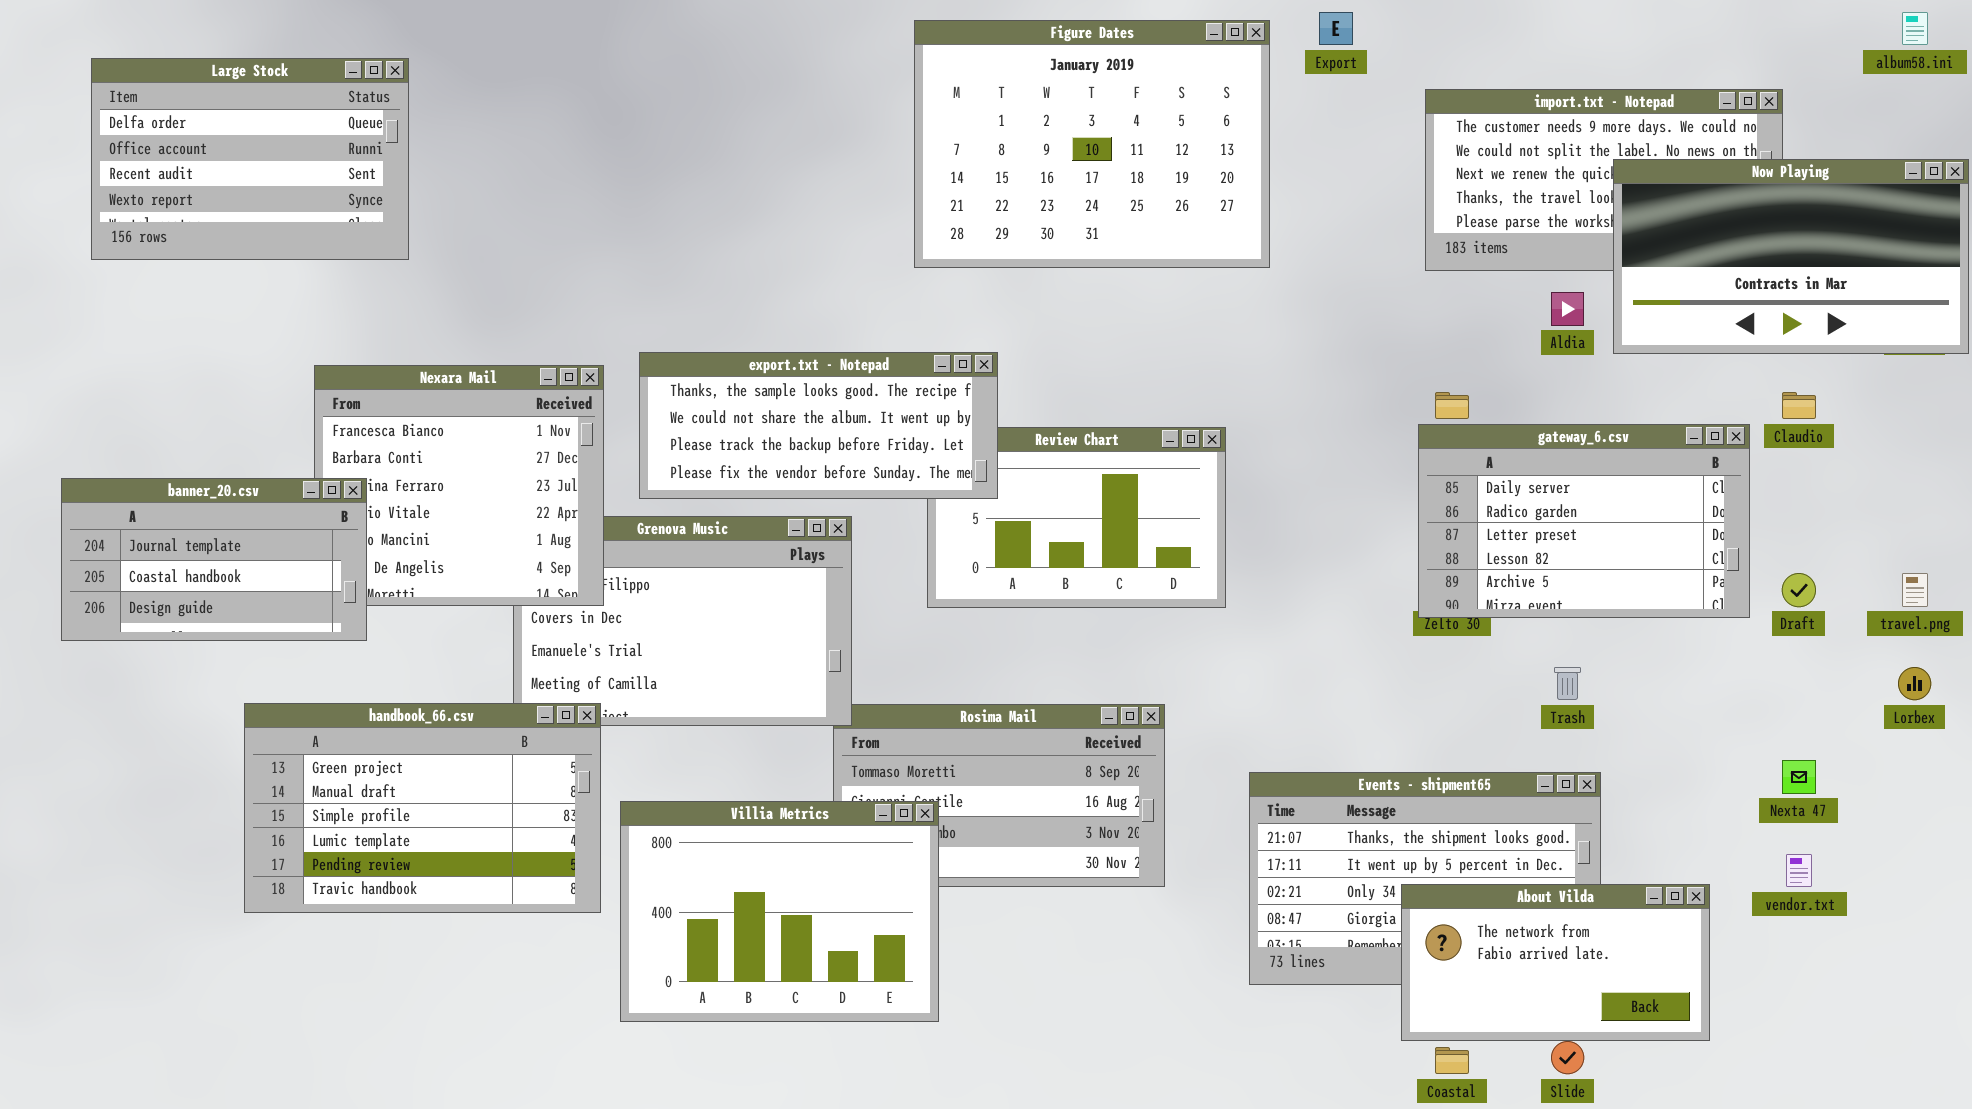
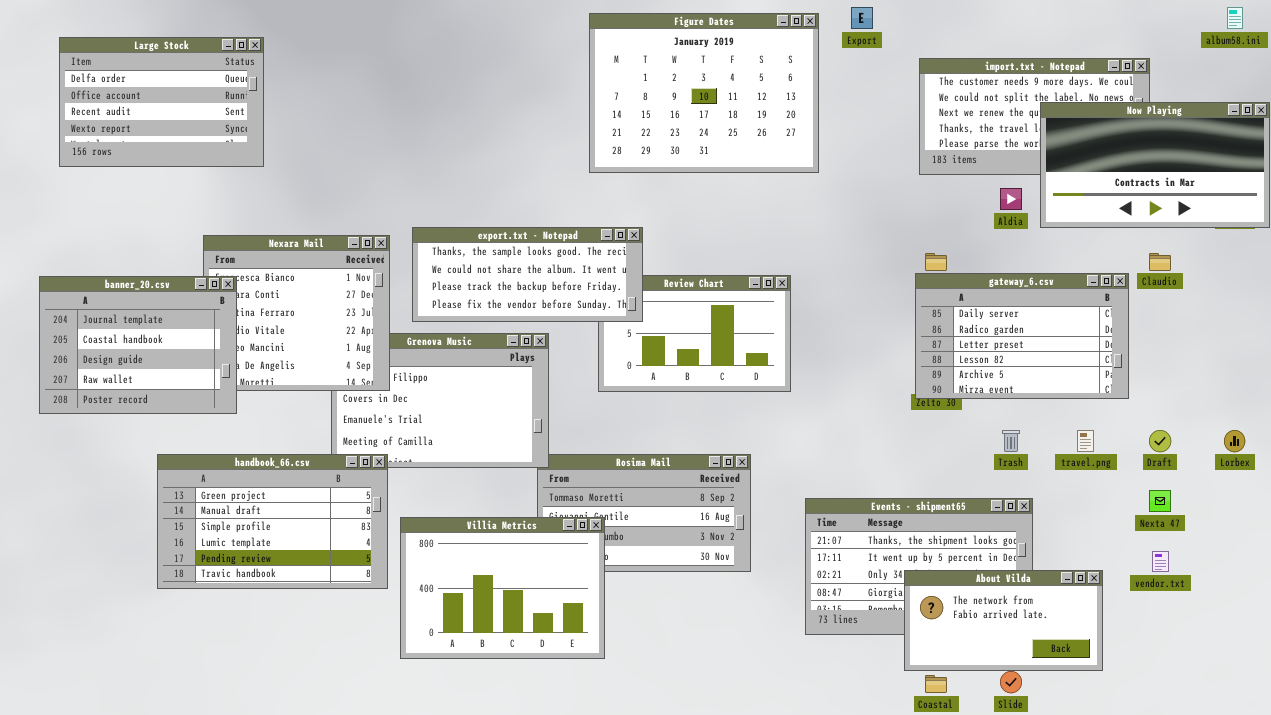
banner_20.csv: [61,478,367,641] -> [39,276,237,414], resized
Draft: [1782,573,1816,607] -> [1149,430,1171,452], moved
travel.png: [1902,573,1928,607] -> [1077,430,1094,452], moved

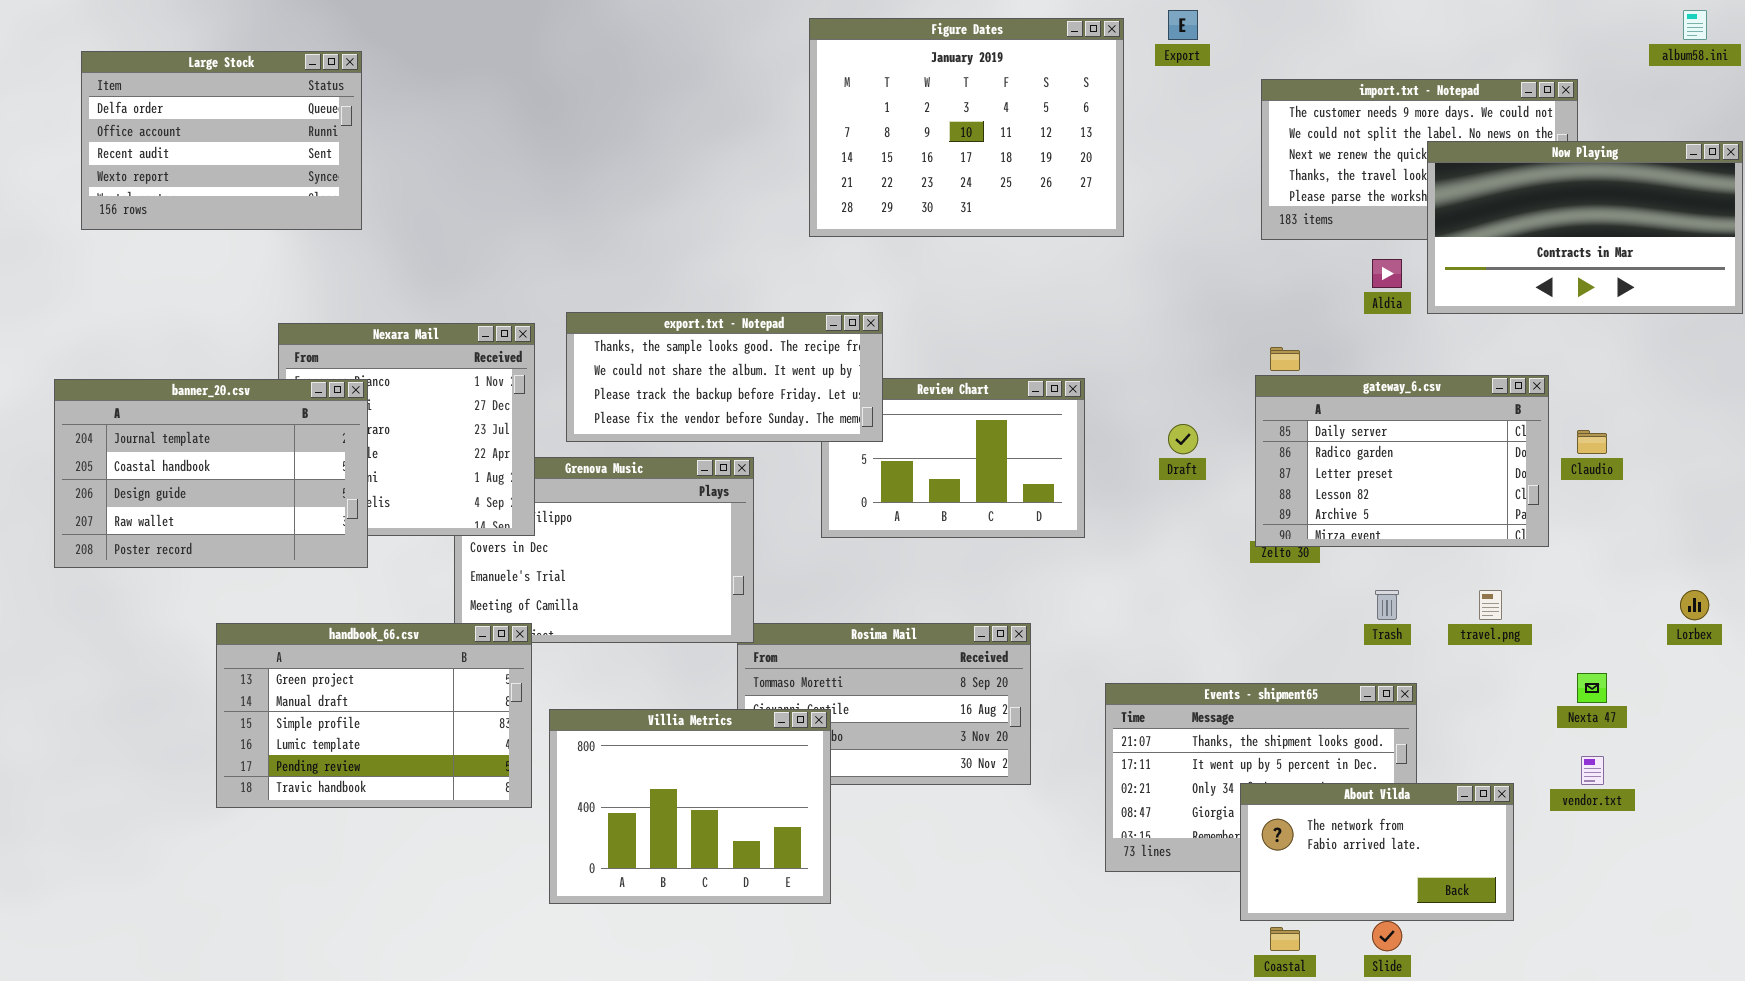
Claudio: [1149,253,1171,271] -> [1577,430,1607,454], moved
banner_20.csv: [39,276,237,414] -> [54,379,368,568], resized
Draft: [1149,430,1171,452] -> [1168,424,1198,454], moved

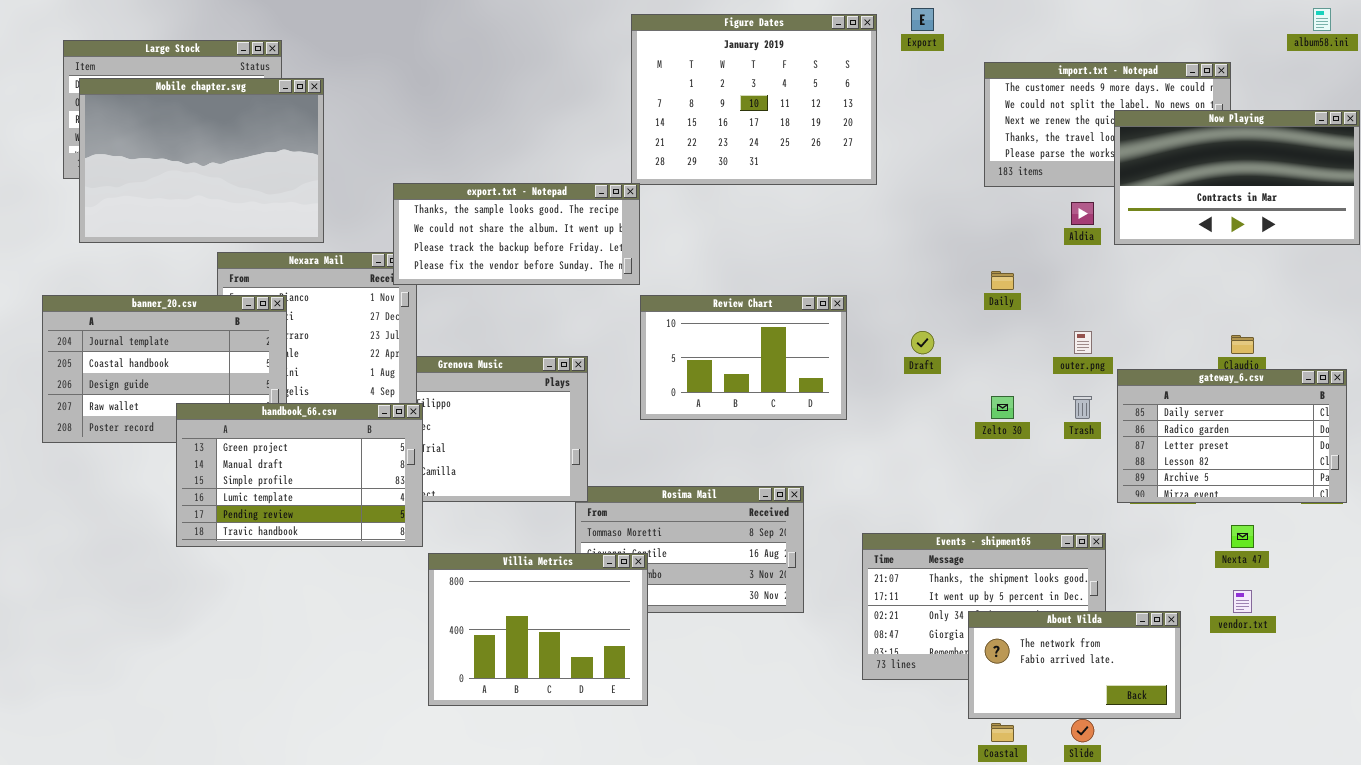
Mobile chapter.svg: none -> [79,78,324,243], opened
export.txt - Notepad: [566,312,883,442] -> [393,183,640,285], moved
gateway_6.csv: [1255,375,1549,547] -> [1117,369,1347,503], moved
Trash: [1375,590,1399,620] -> [1073,396,1092,419], moved
handbook_66.csv: [216,623,532,808] -> [176,403,423,547], moved

